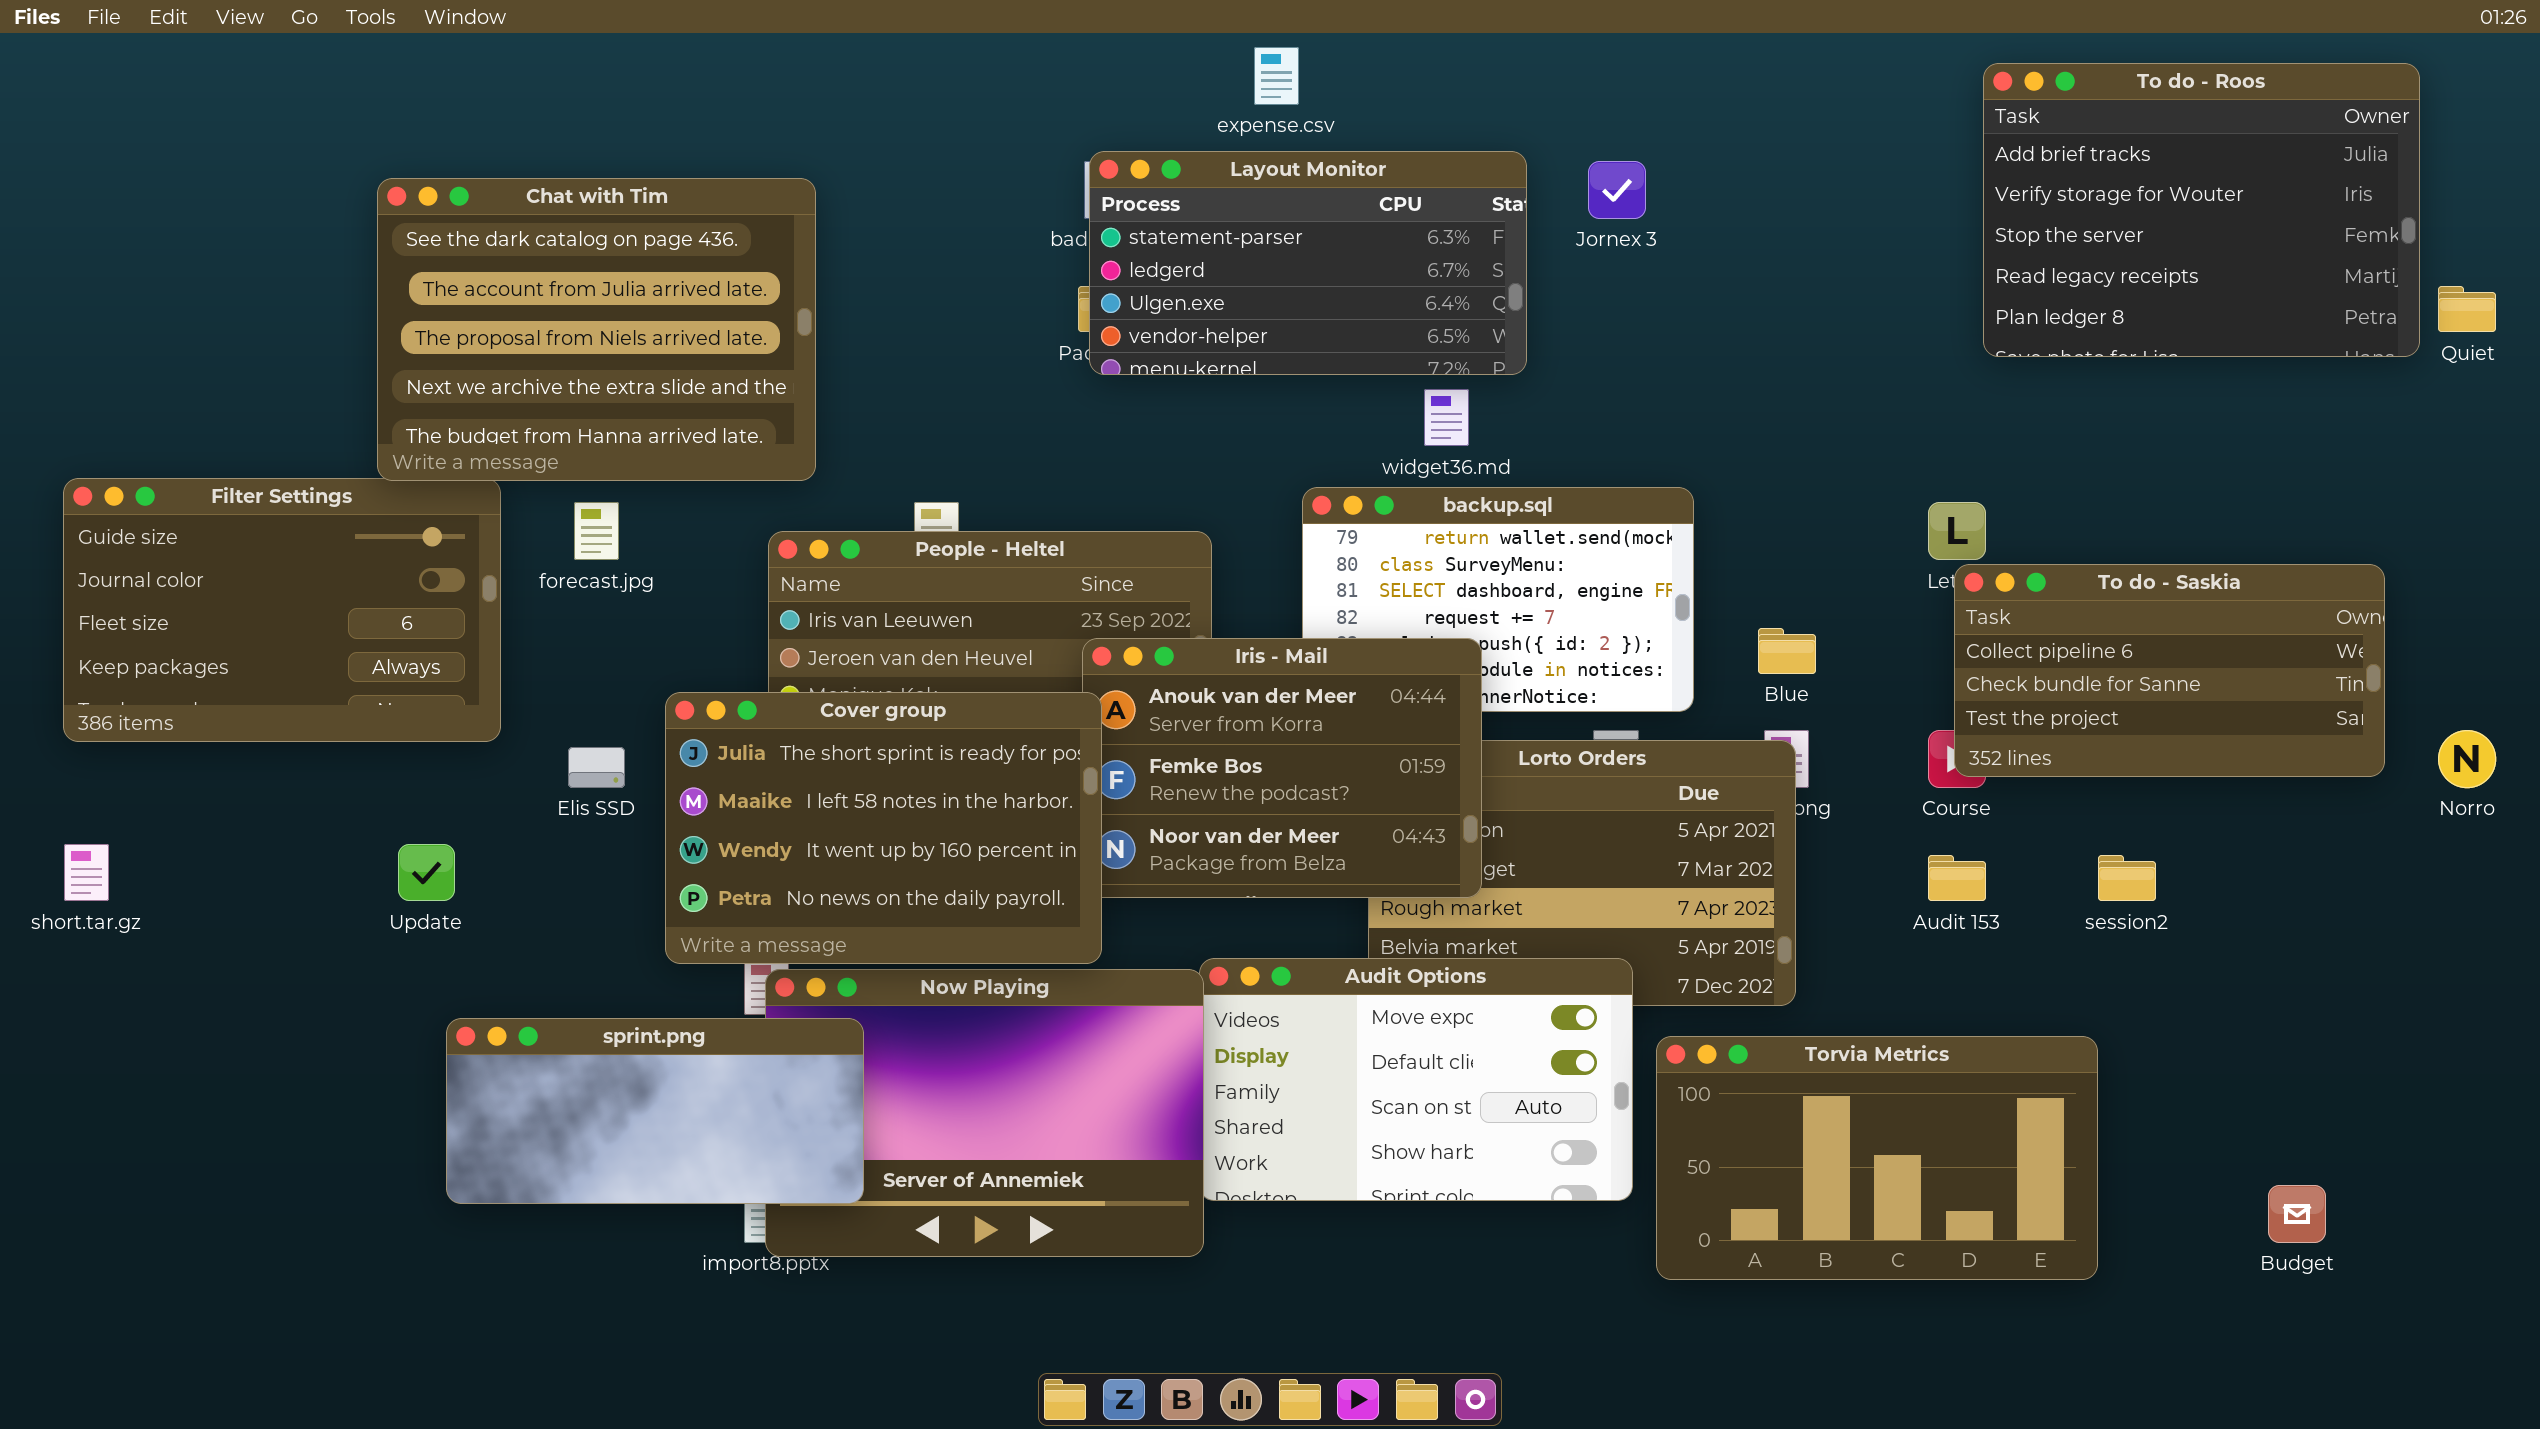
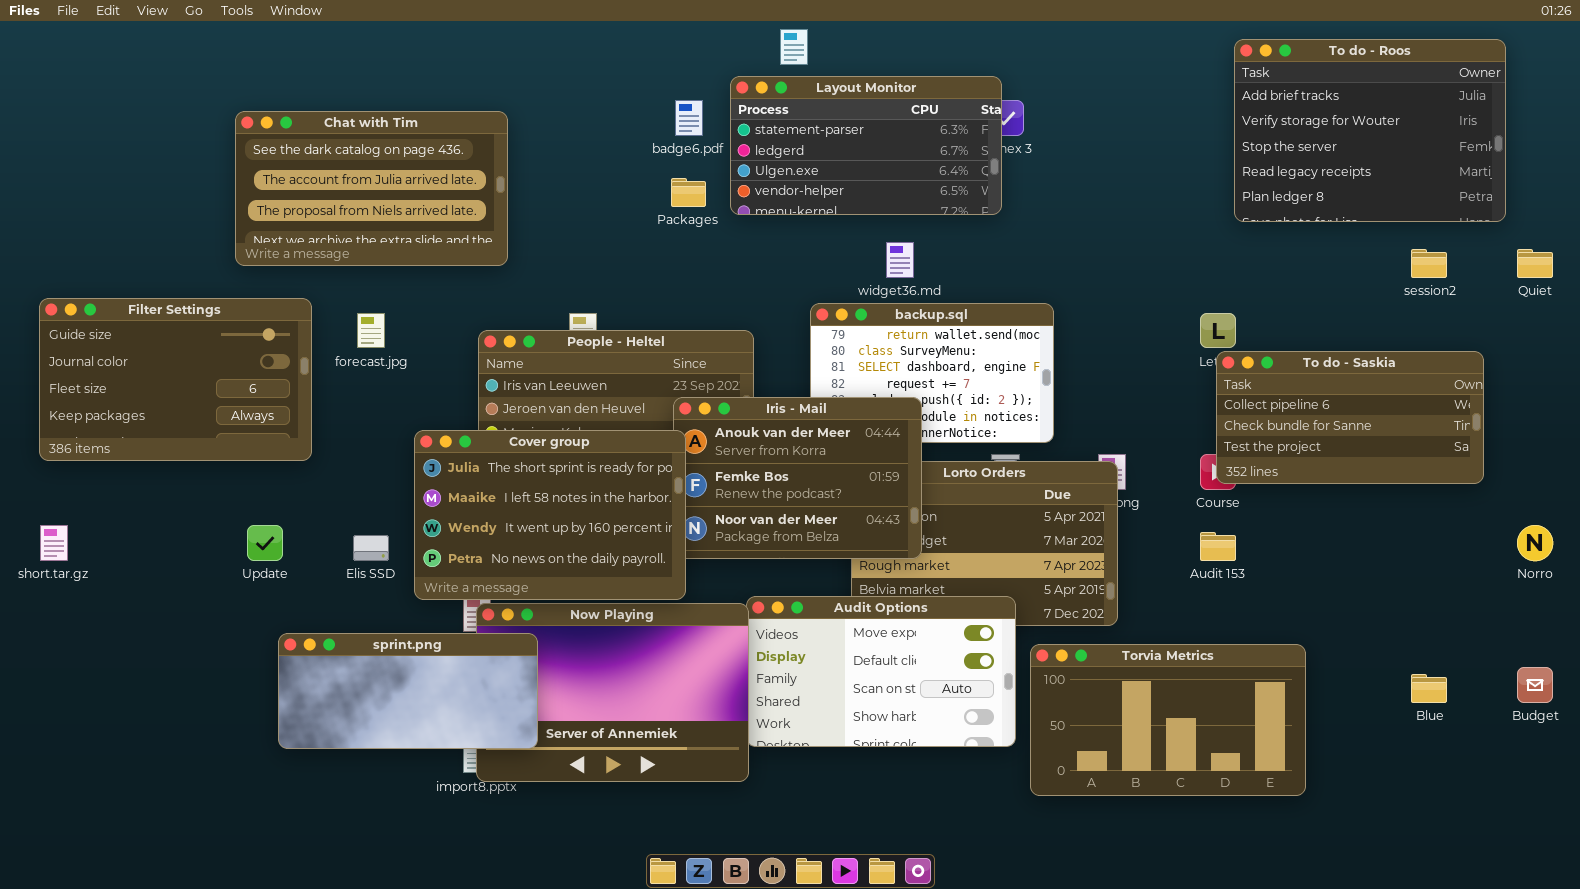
Layout Monitor: [1089,151,1527,375] -> [730,76,1002,215], moved
Chat with Tim: [377,178,816,481] -> [235,111,508,266], resized
Quiet: [2438,286,2496,332] -> [1517,249,1553,278], moved
Blue: [1758,628,1816,674] -> [1411,674,1447,703], moved
Norro: [2438,730,2496,788] -> [1517,525,1553,561], moved
Elis SSD: [568,747,625,788] -> [353,535,389,561], moved
session2: [2098,855,2156,901] -> [1411,249,1447,278], moved
Budget: [2268,1185,2326,1243] -> [1517,667,1553,703], moved

